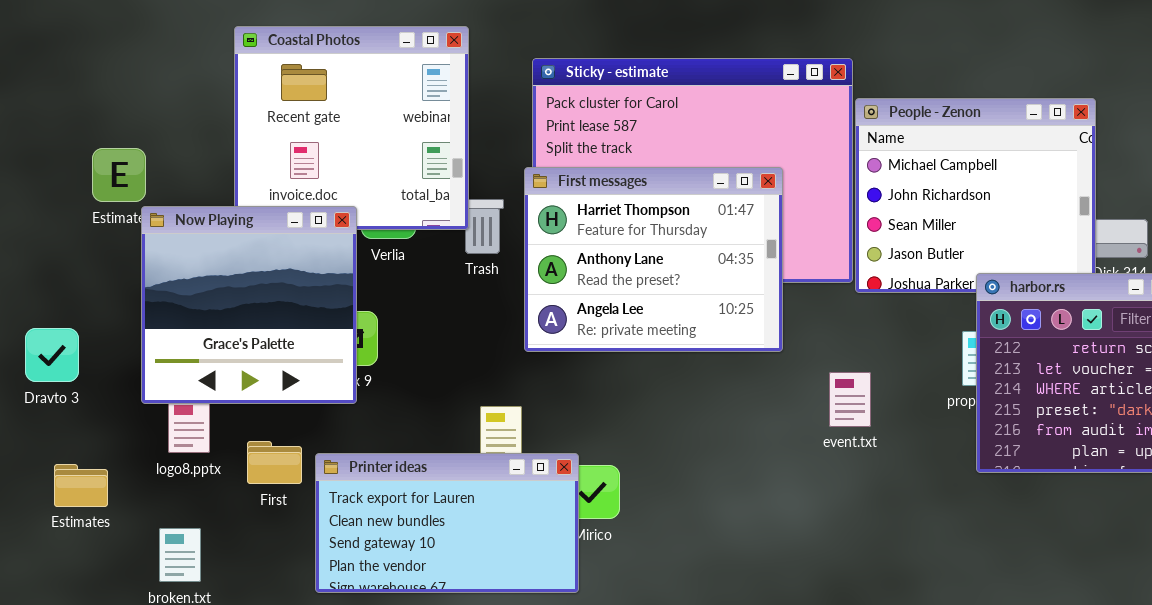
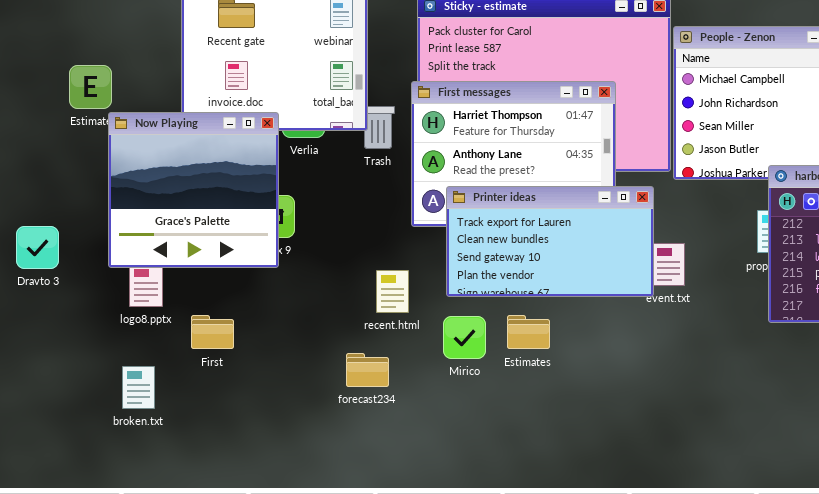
Dravto 3: [25,328,79,382] -> [16,226,59,269], moved
First: [247,441,302,484] -> [191,315,234,349], moved
Printer ideas: [315,453,579,593] -> [446,186,654,297], moved
Estimates: [54,464,108,507] -> [507,315,550,349], moved

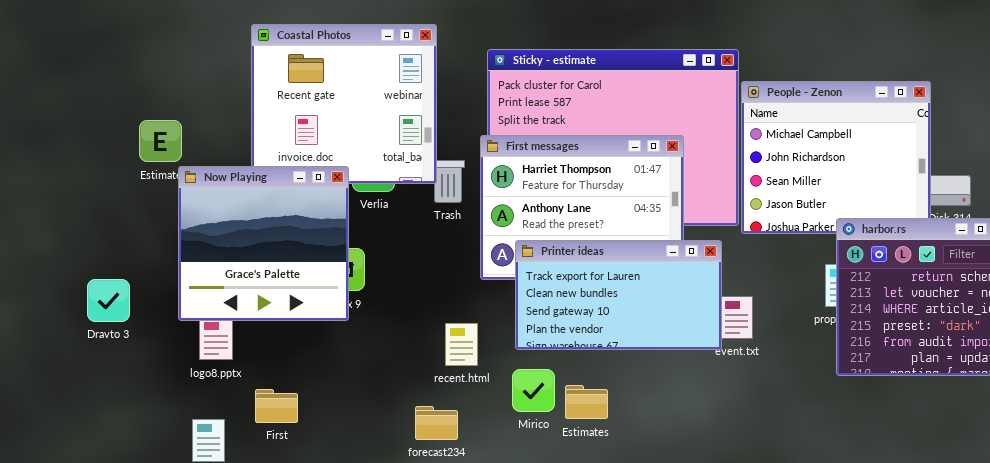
First: [191,315,234,349] -> [255,389,298,423], moved
Estimates: [507,315,550,349] -> [565,385,608,419], moved

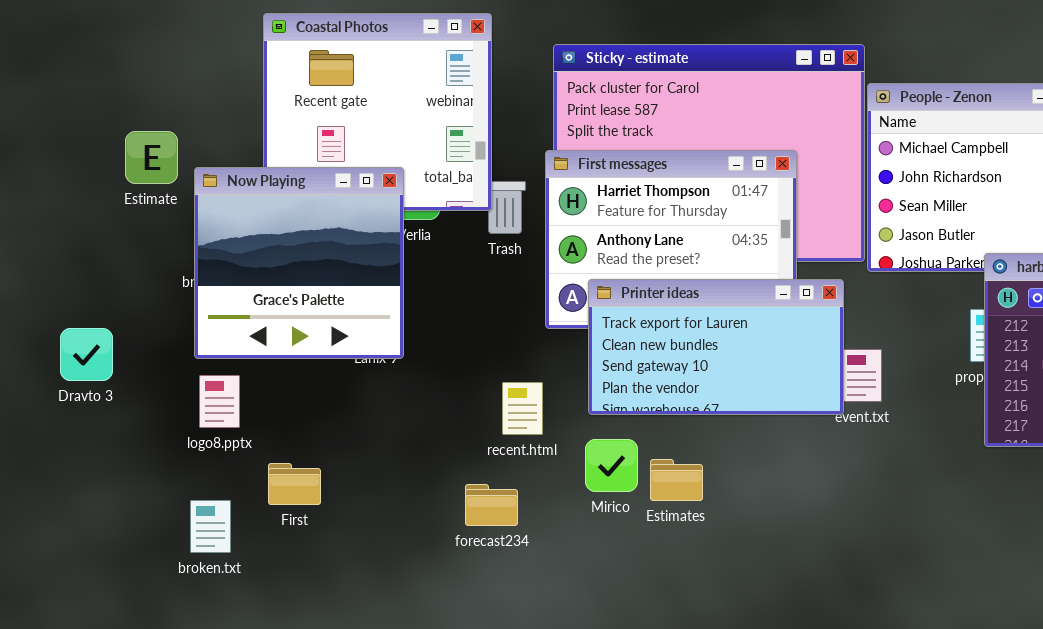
Now Playing: [178,166,349,321] -> [194,167,404,359], moved

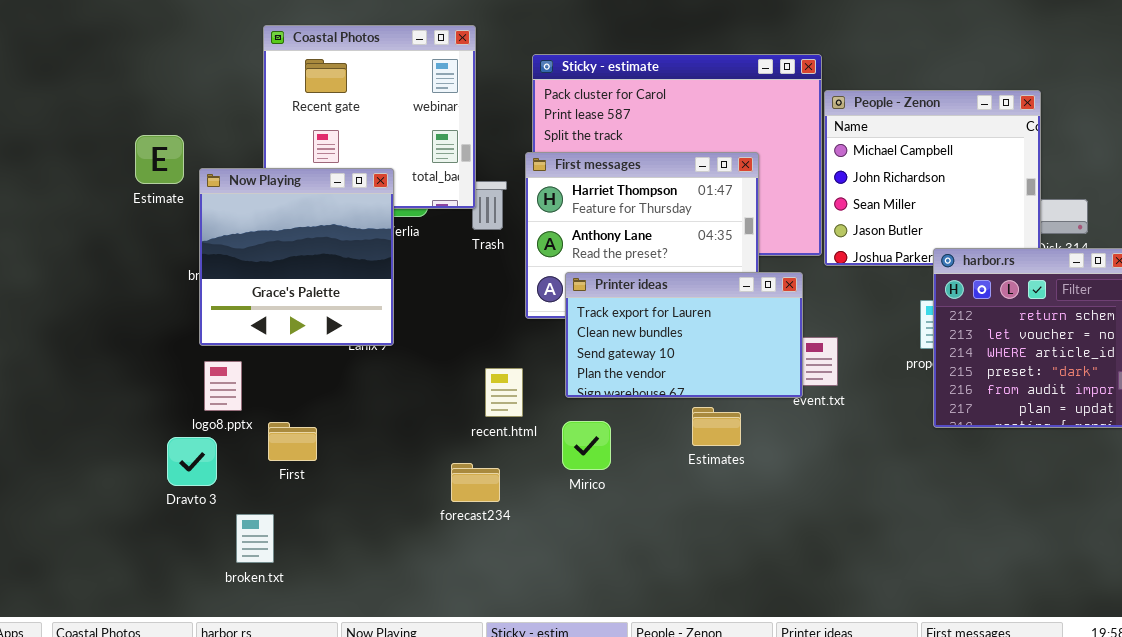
Dravto 3: [60,328,113,381] -> [167,437,217,486], moved
Estimates: [650,459,703,501] -> [692,407,741,446], moved
First: [268,463,321,505] -> [268,422,317,461], moved
broken.txt: [190,500,231,553] -> [236,514,274,563], moved

